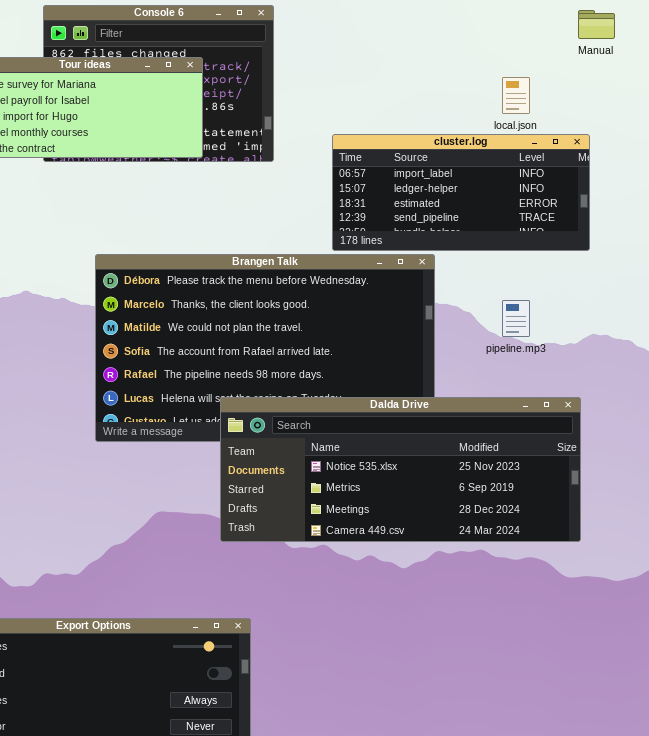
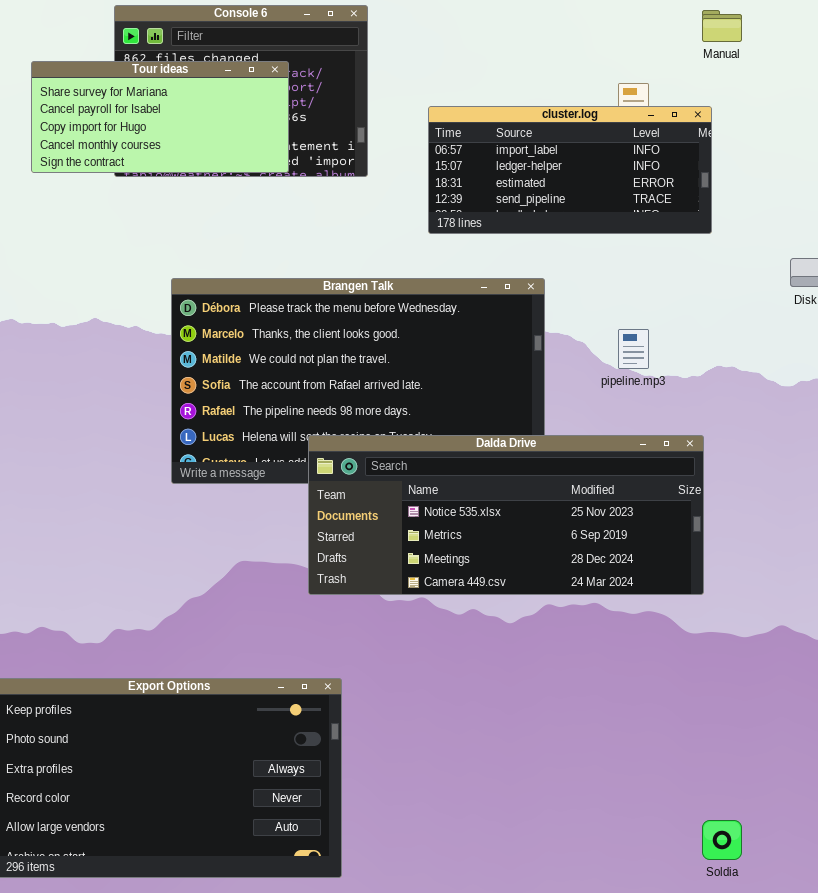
cluster.log: [332,134,590,251] -> [428,106,712,234], moved

